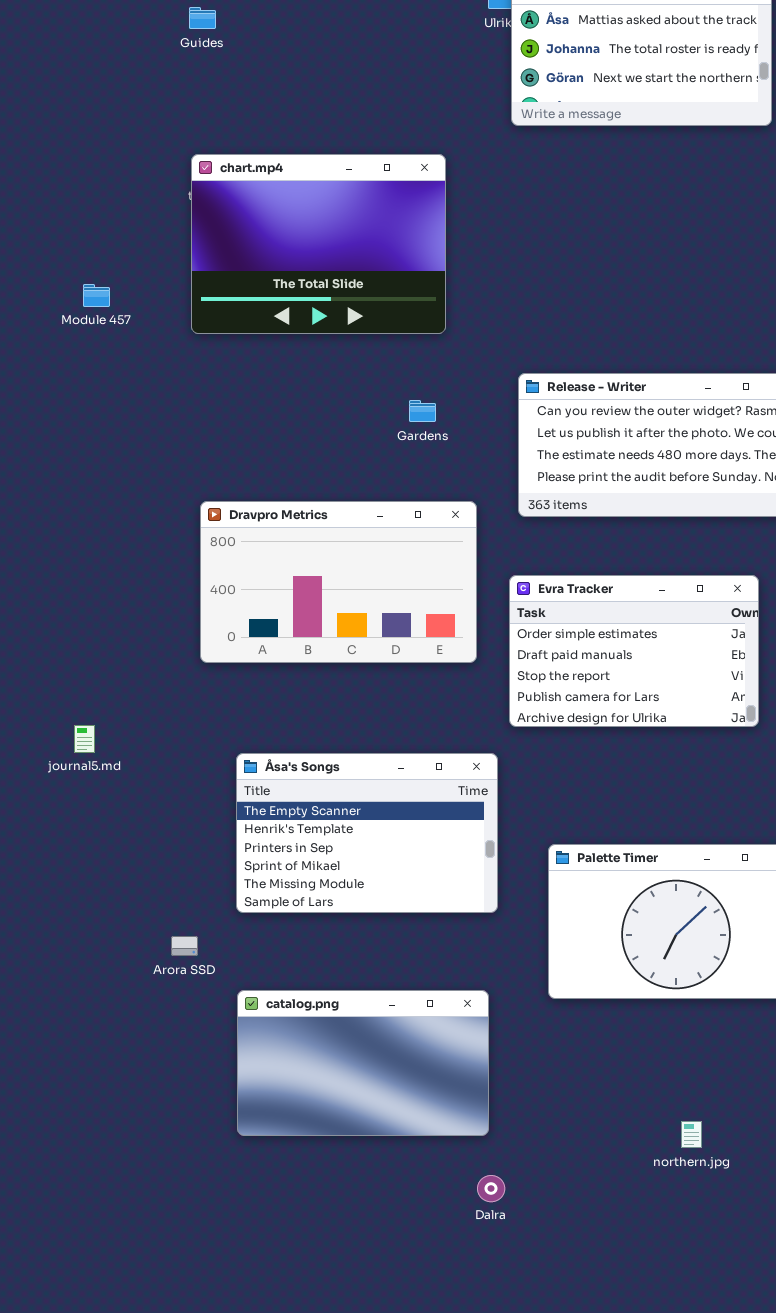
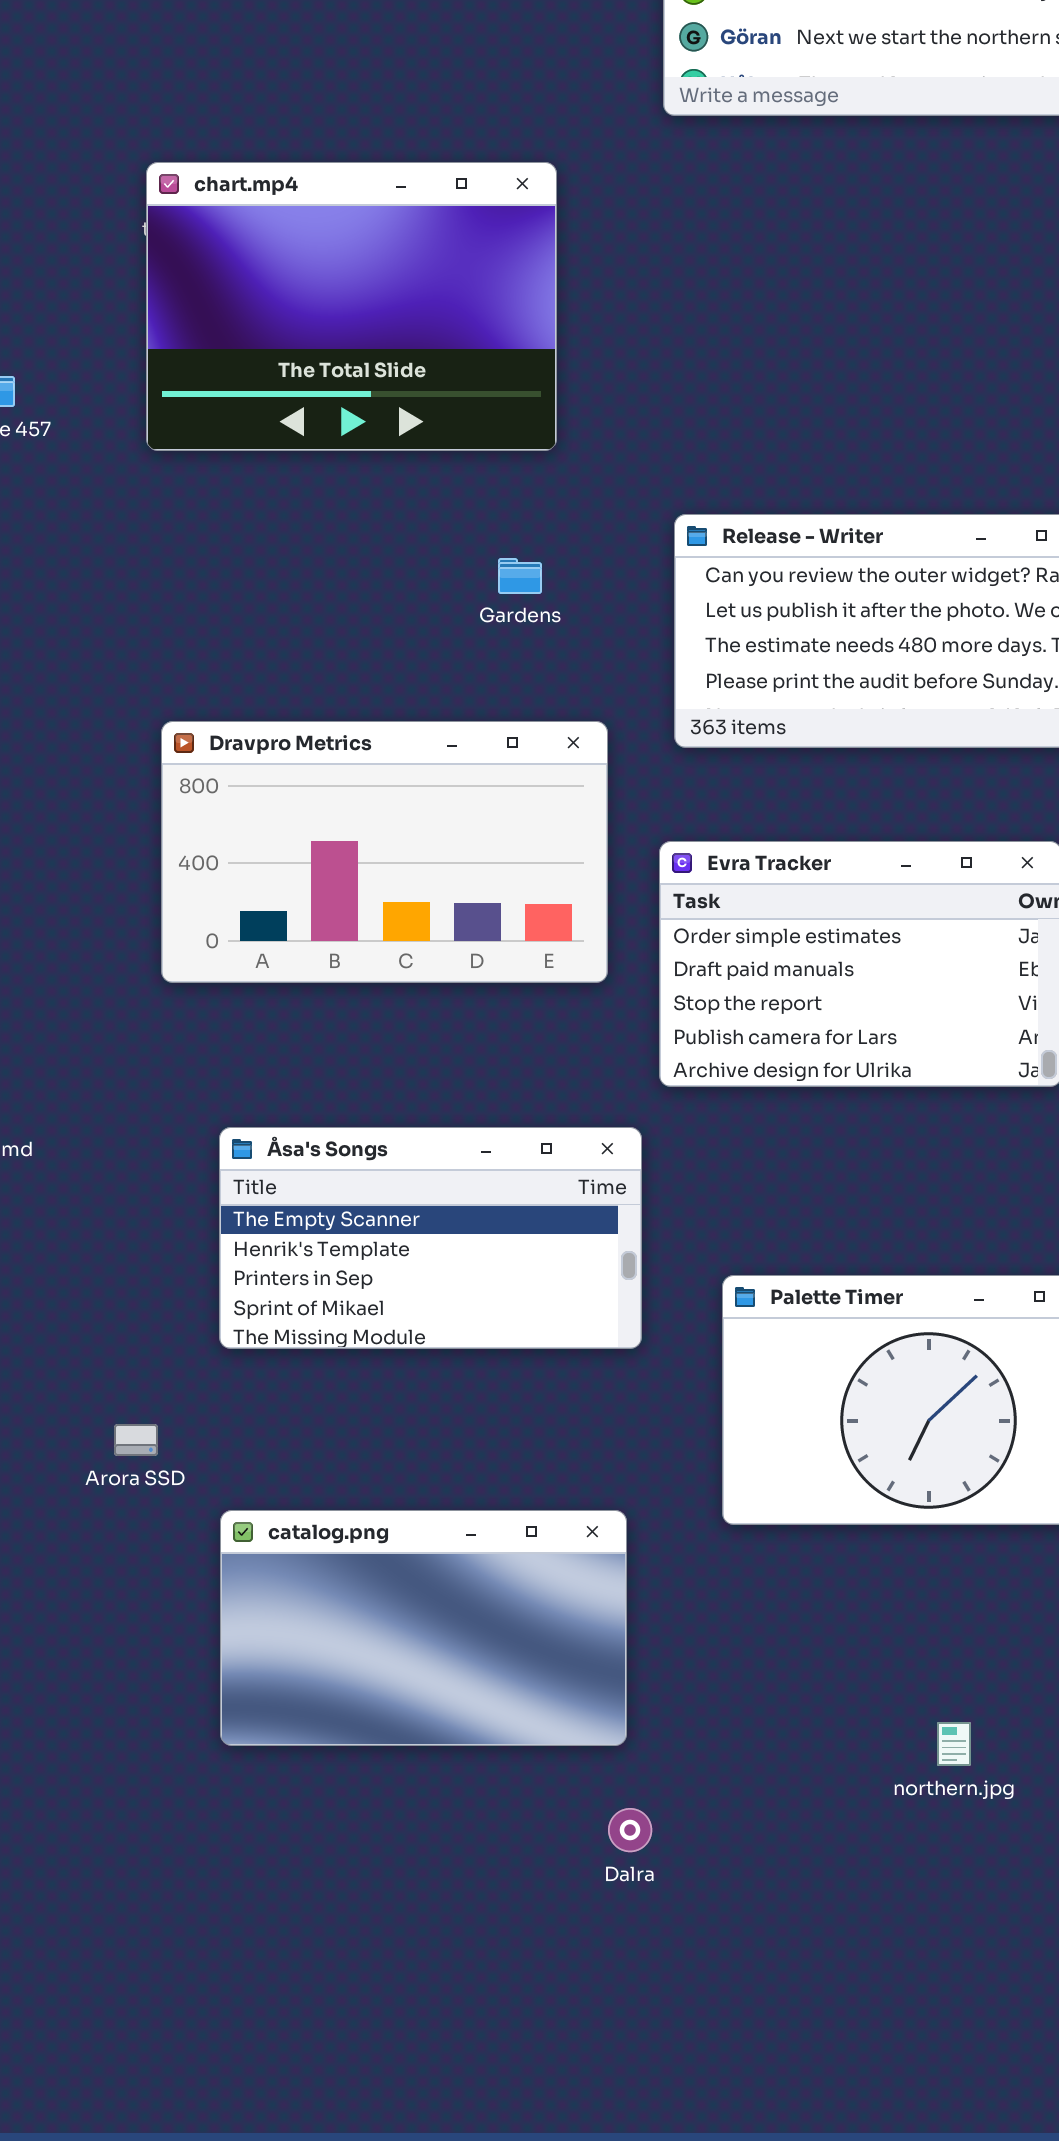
Åsa's Songs: [236,753,498,913] -> [219,1127,642,1349], resized

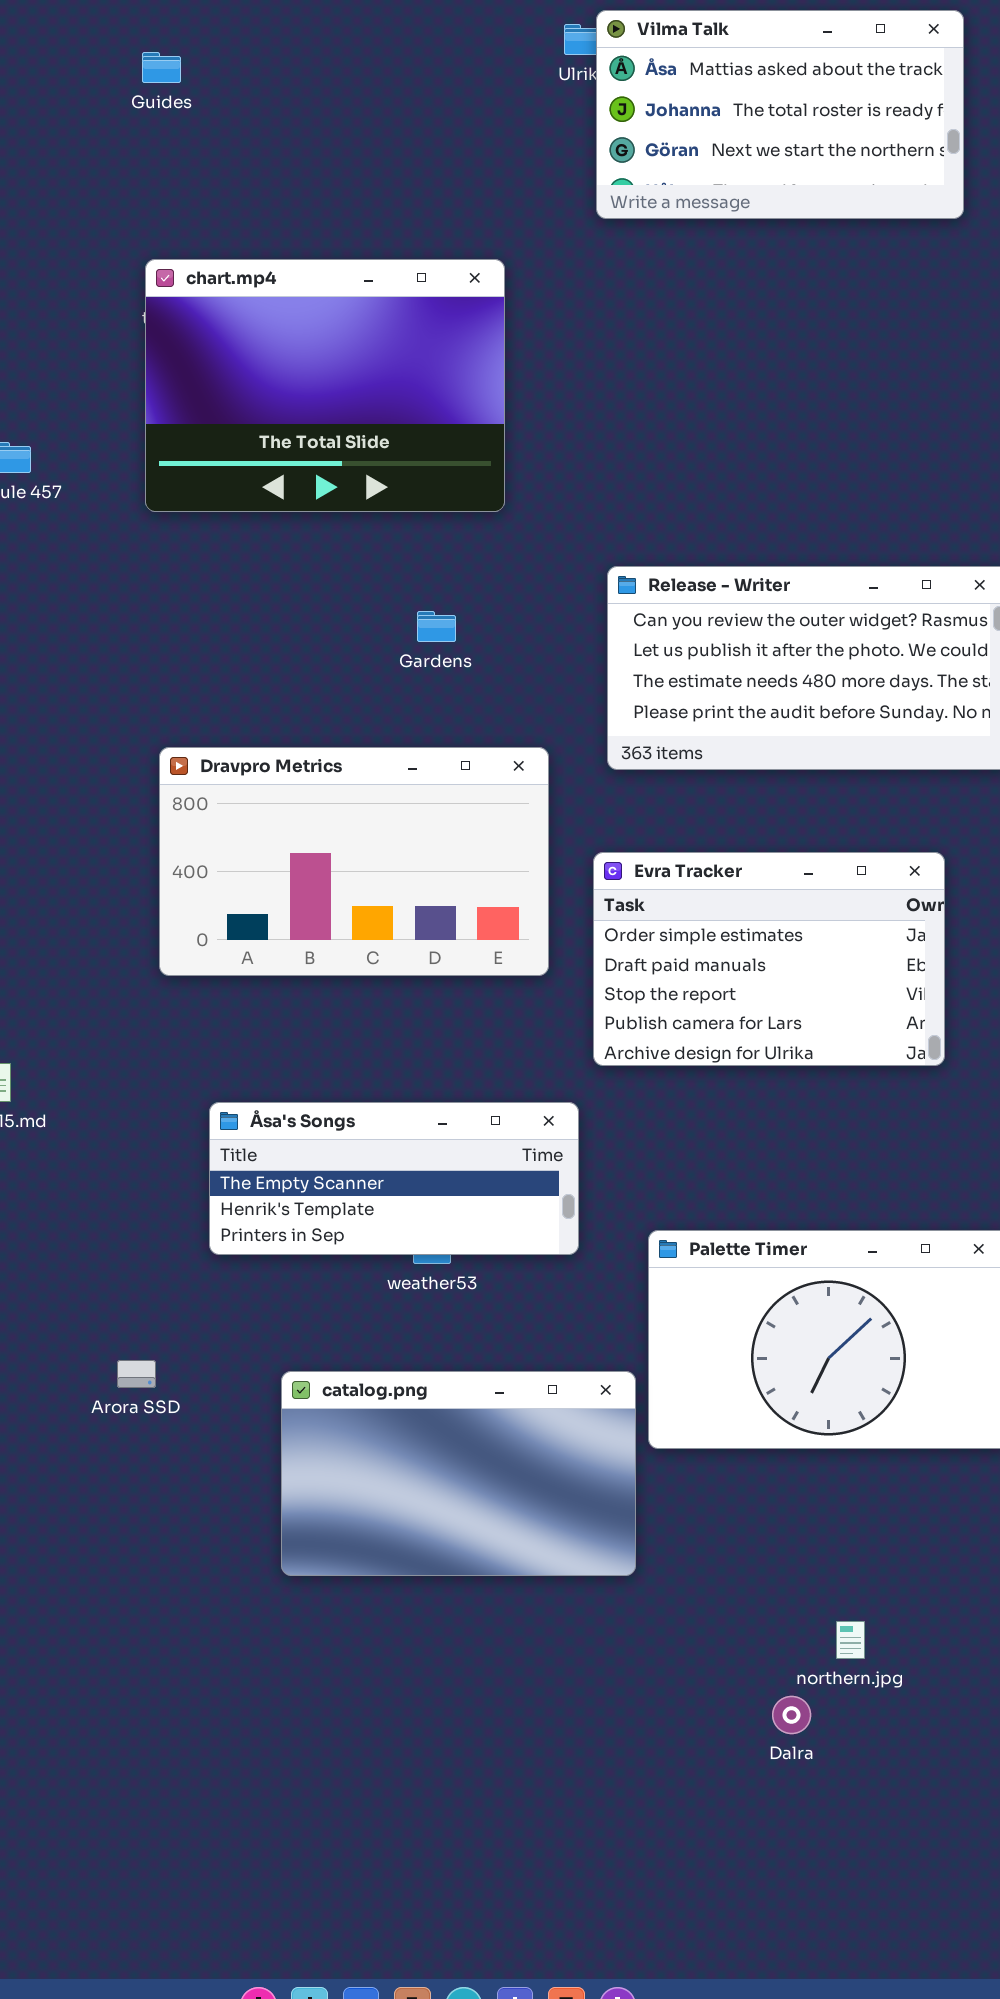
Gardens: [498,558,542,594] -> [417,611,456,642], moved
Åsa's Songs: [219,1127,642,1349] -> [209,1102,579,1255], resized
catalog.png: [220,1510,627,1746] -> [281,1371,636,1576], moved
Dalra: [608,1808,652,1852] -> [772,1696,811,1734], moved

